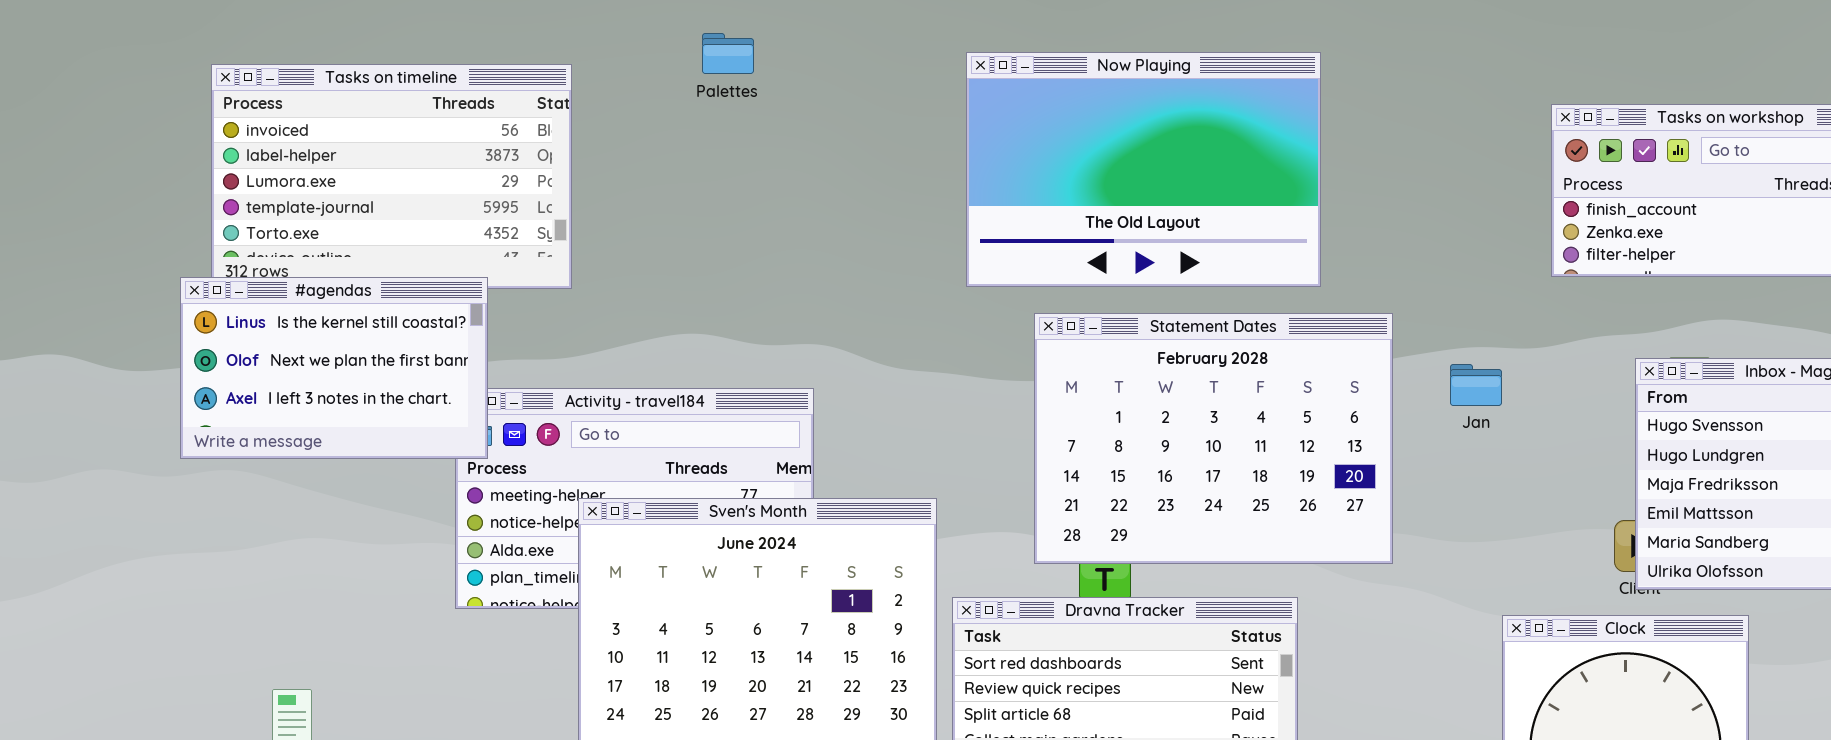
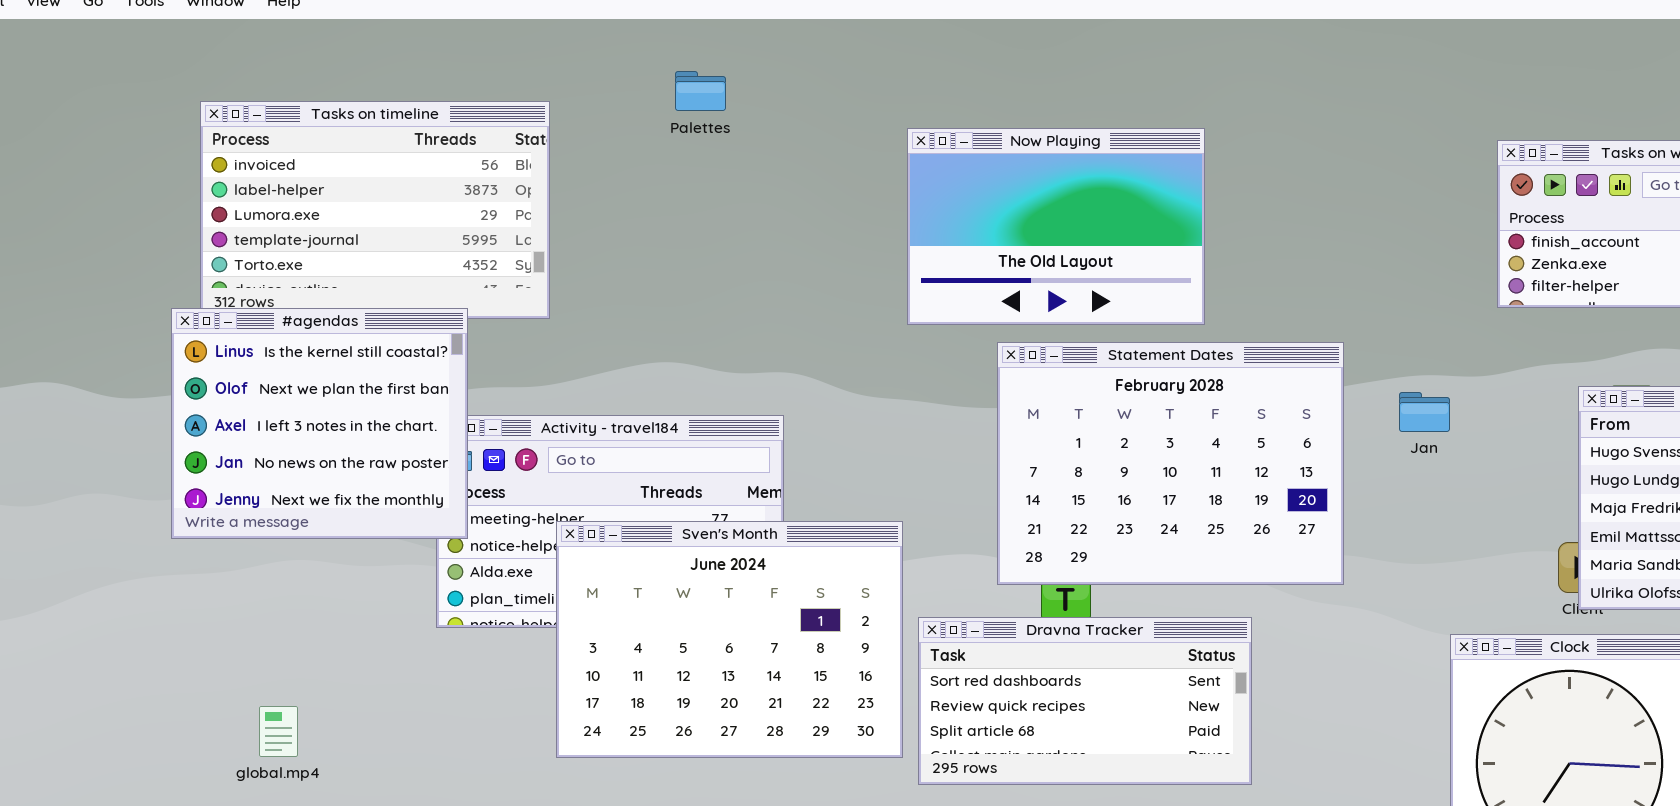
Now Playing: [966,52,1321,287] -> [907,128,1205,325], moved, resized
#agendas: [180,277,488,459] -> [171,308,468,539], resized

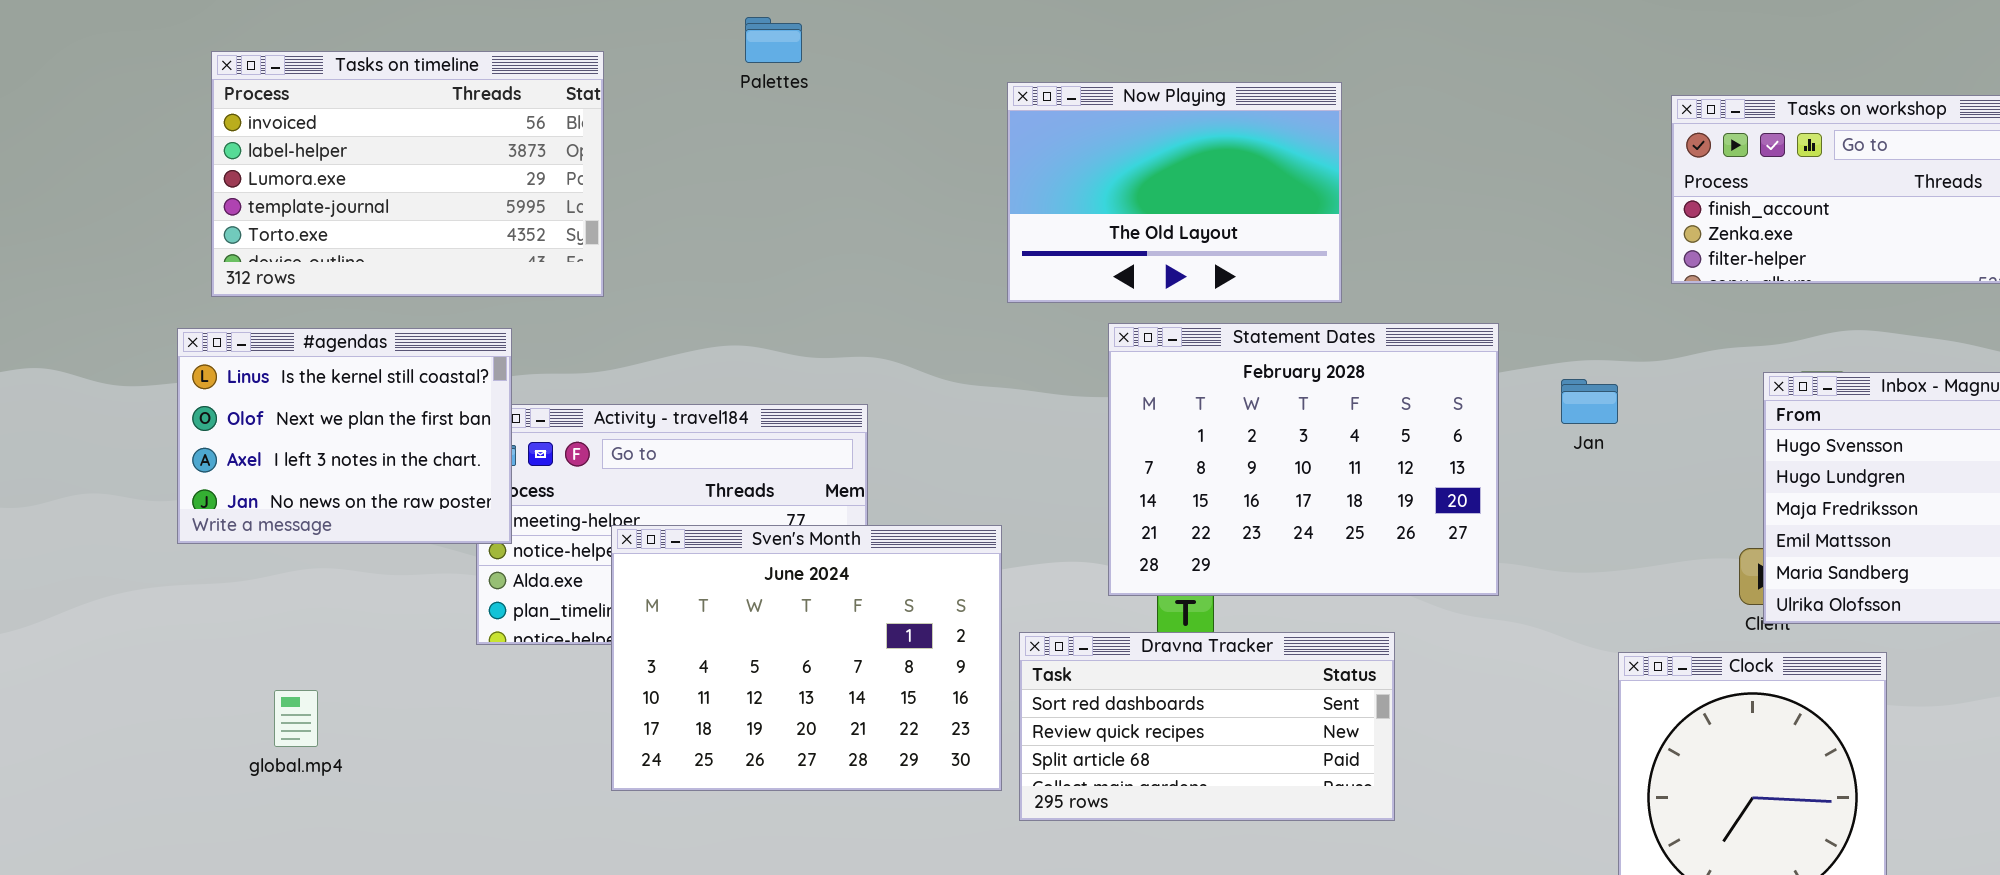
#agendas: [171,308,468,539] -> [177,328,512,544], resized
global.mp4: [259,706,298,757] -> [274,690,318,747], moved

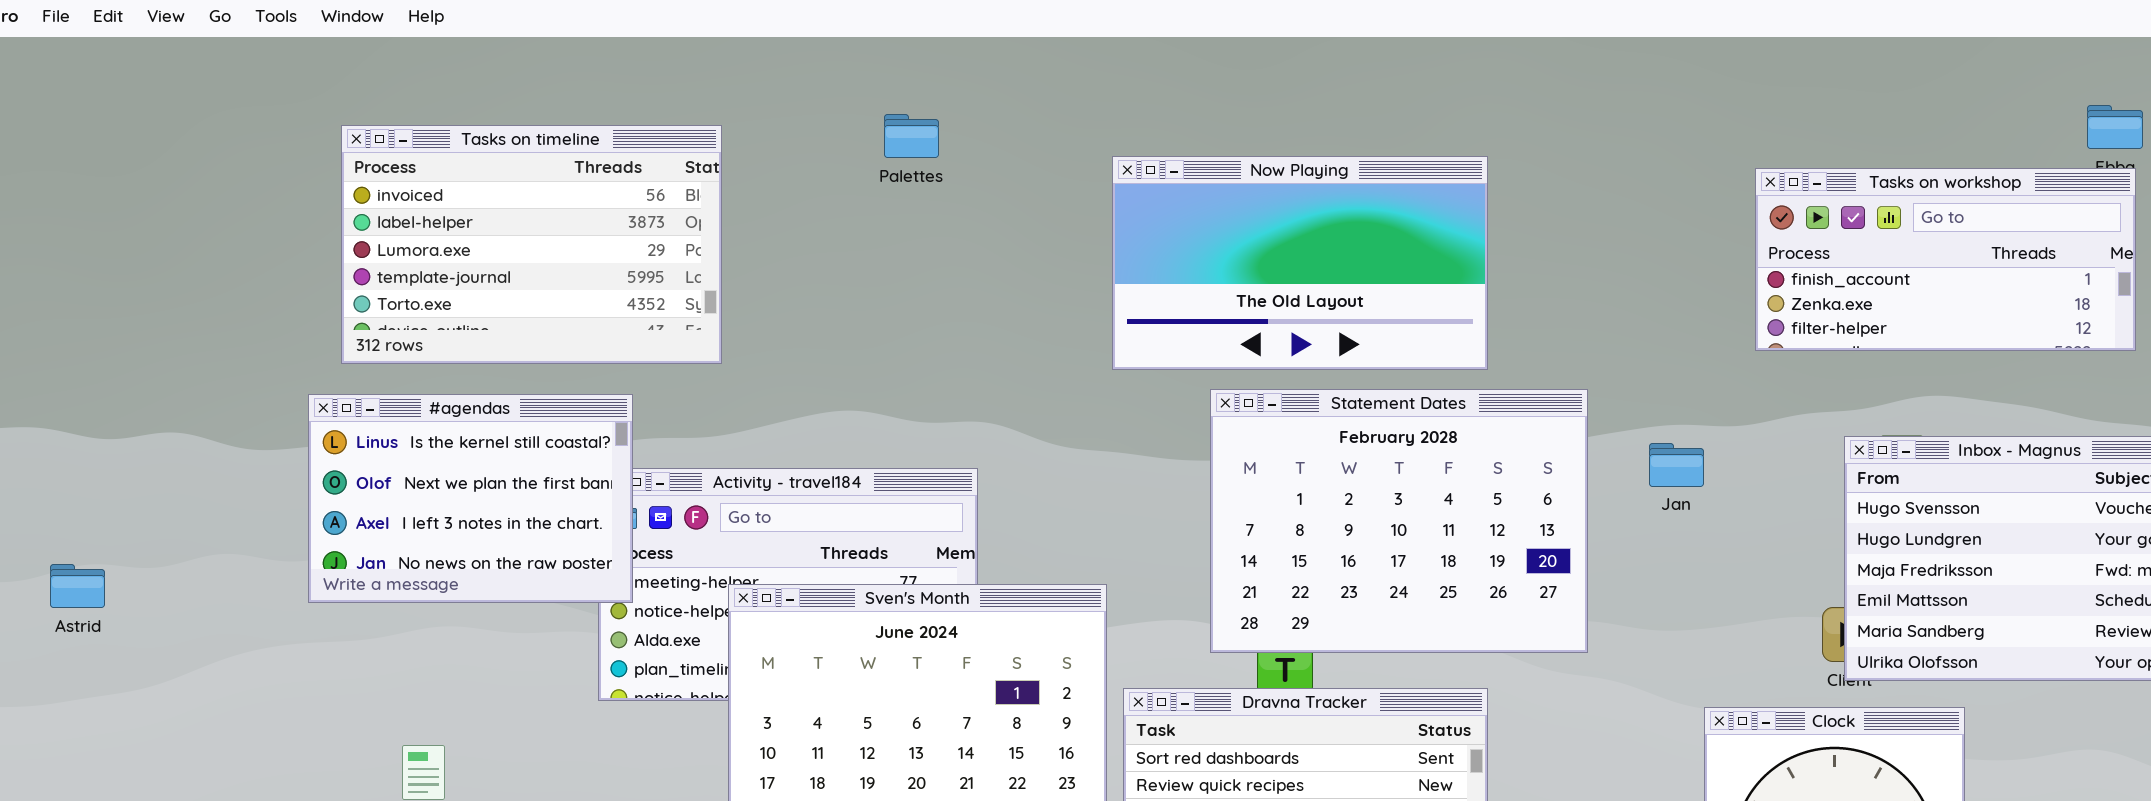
Palettes: [745,17,802,63] -> [884,114,939,158], moved
Now Playing: [1007,82,1342,303] -> [1112,156,1488,370], resized

